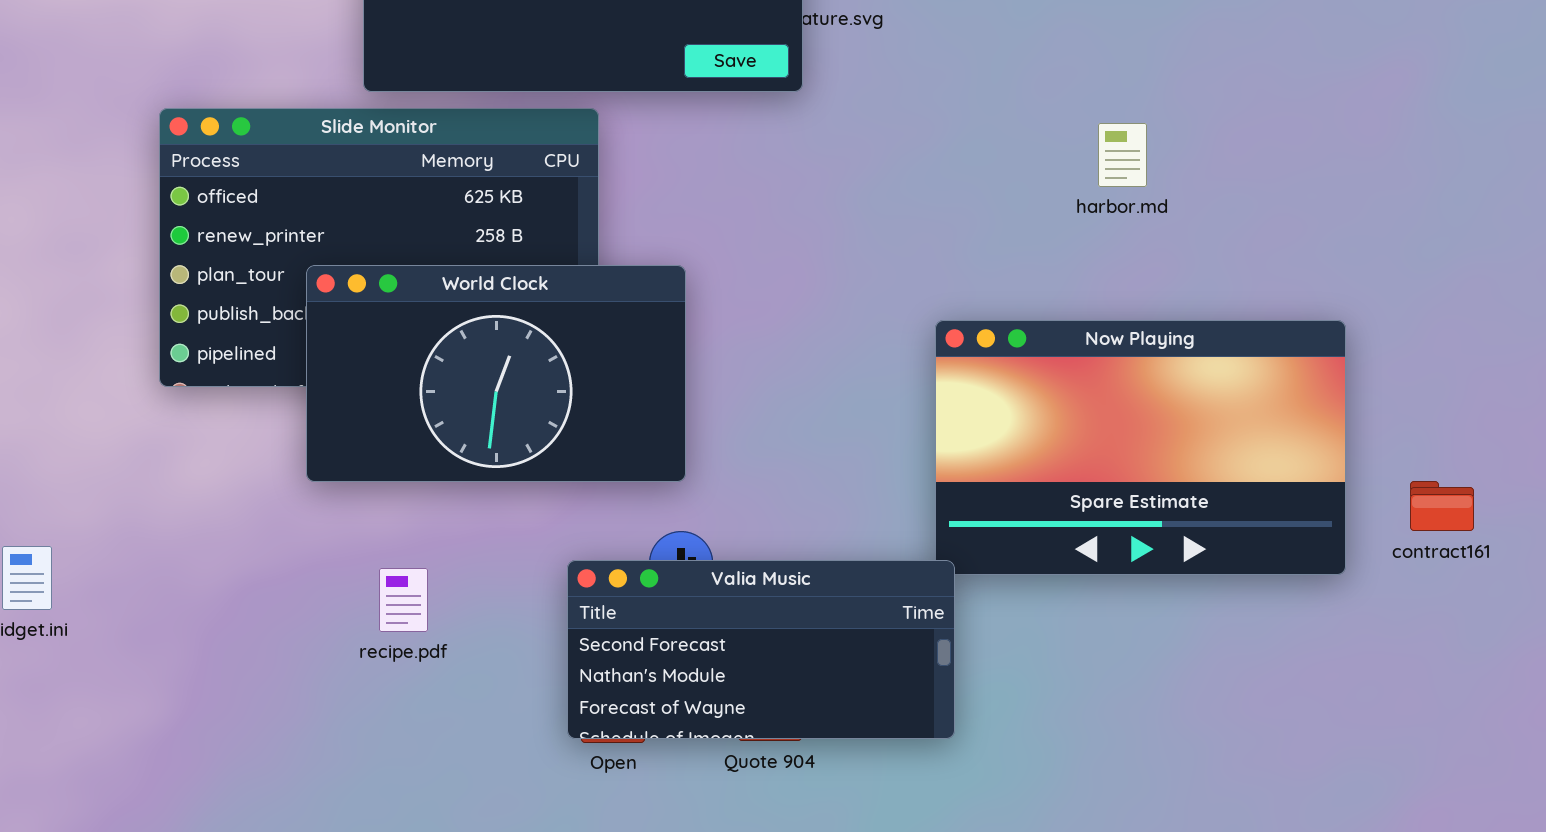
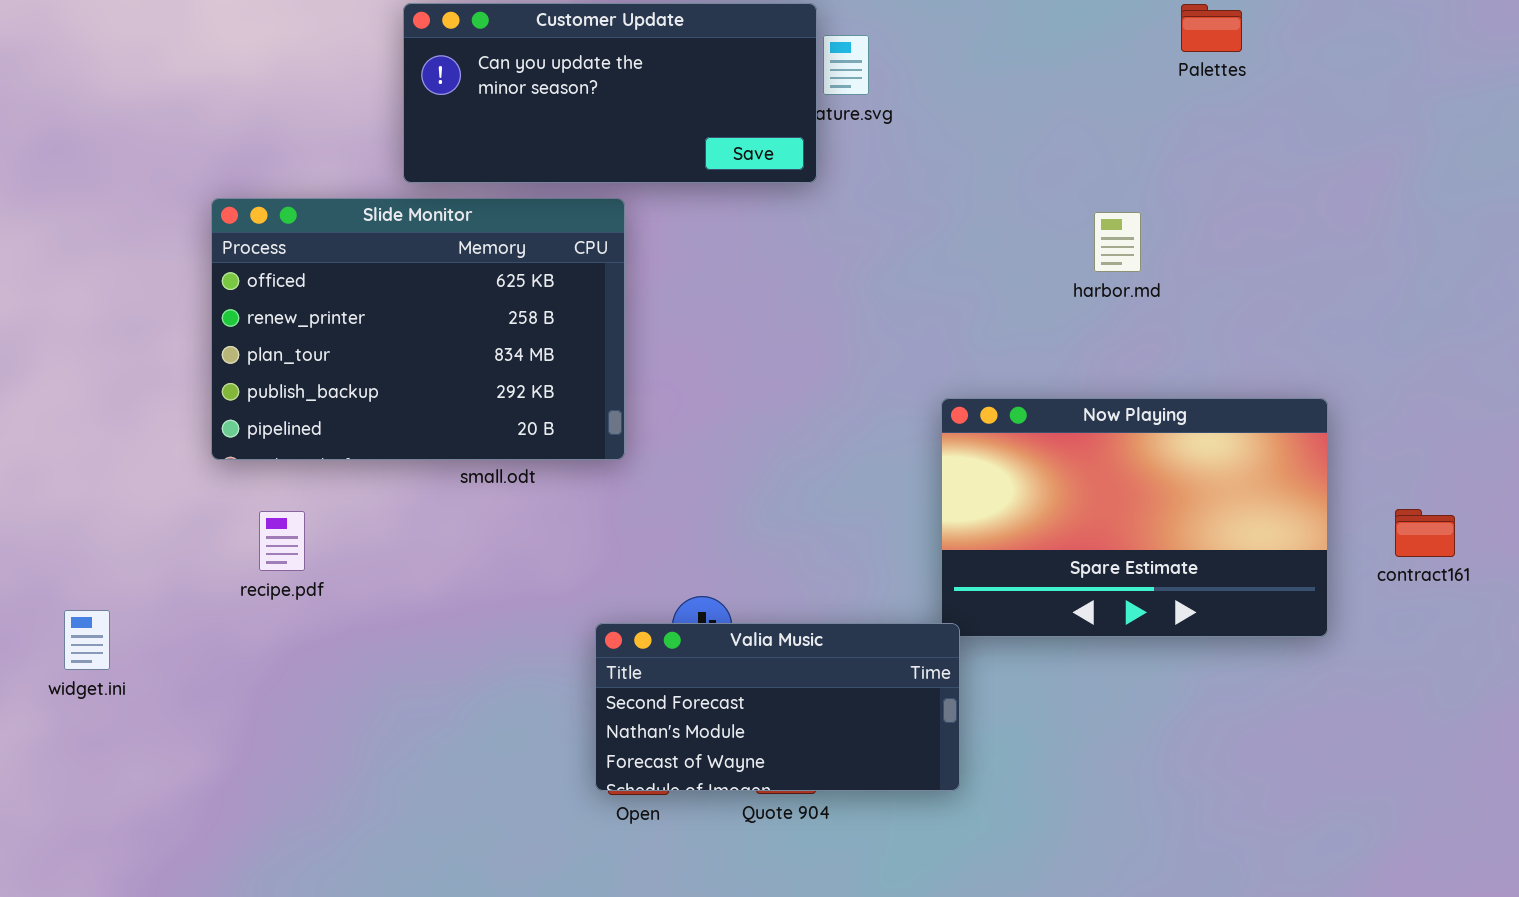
World Clock: [306,265,686,482] -> none, closed
contract161: [1410,481,1474,531] -> [1395,509,1455,557], moved
recipe.pdf: [379,568,428,632] -> [259,511,305,571], moved

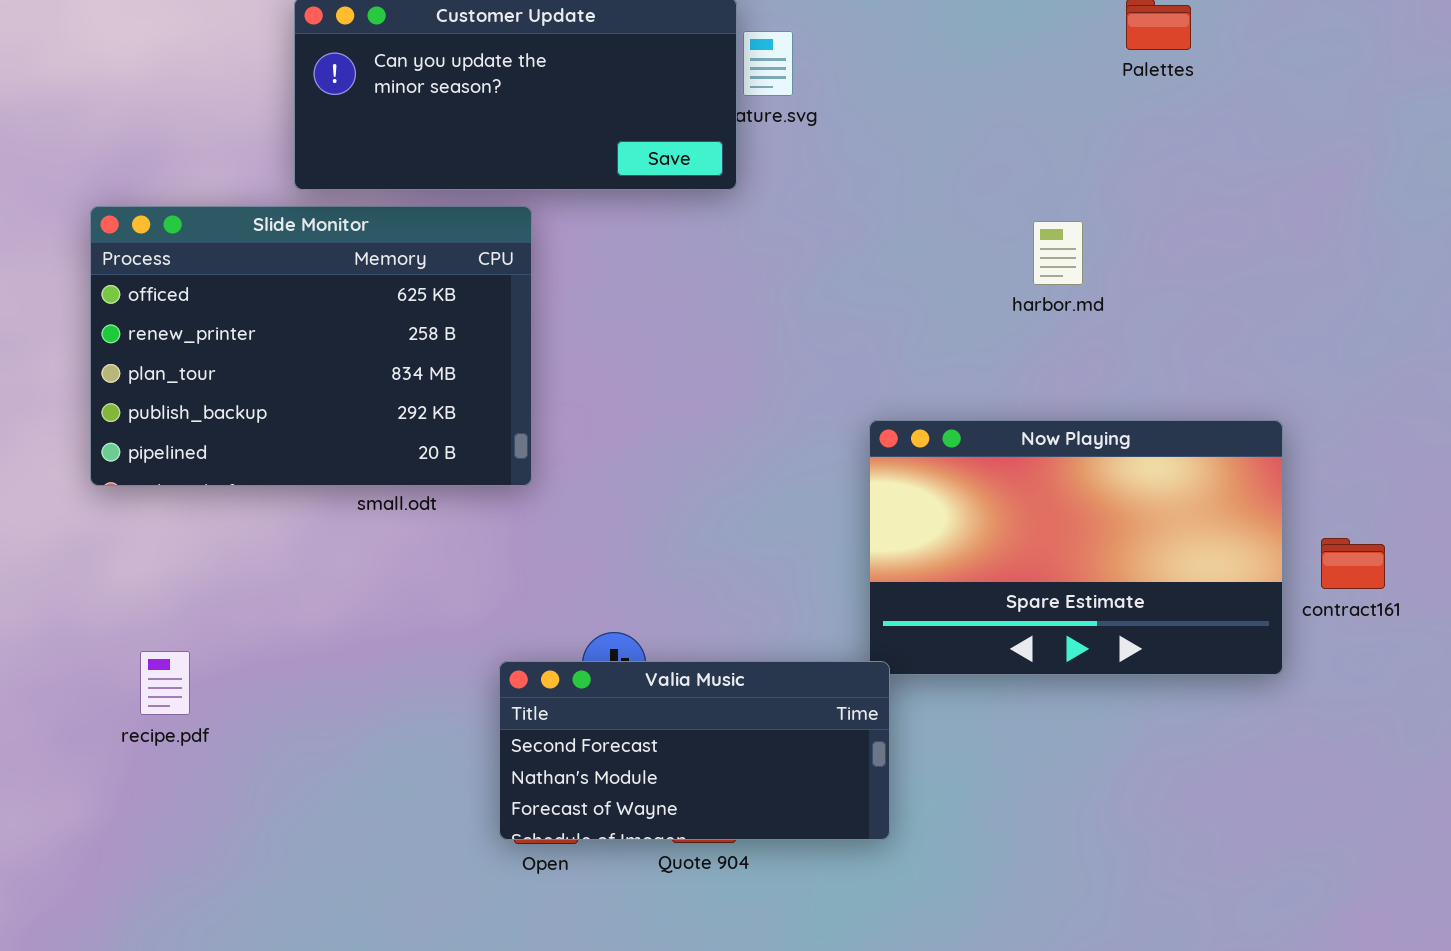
contract161: [1395,509,1455,557] -> [1321,538,1385,589], moved
recipe.pdf: [259,511,305,571] -> [140,651,190,715], moved

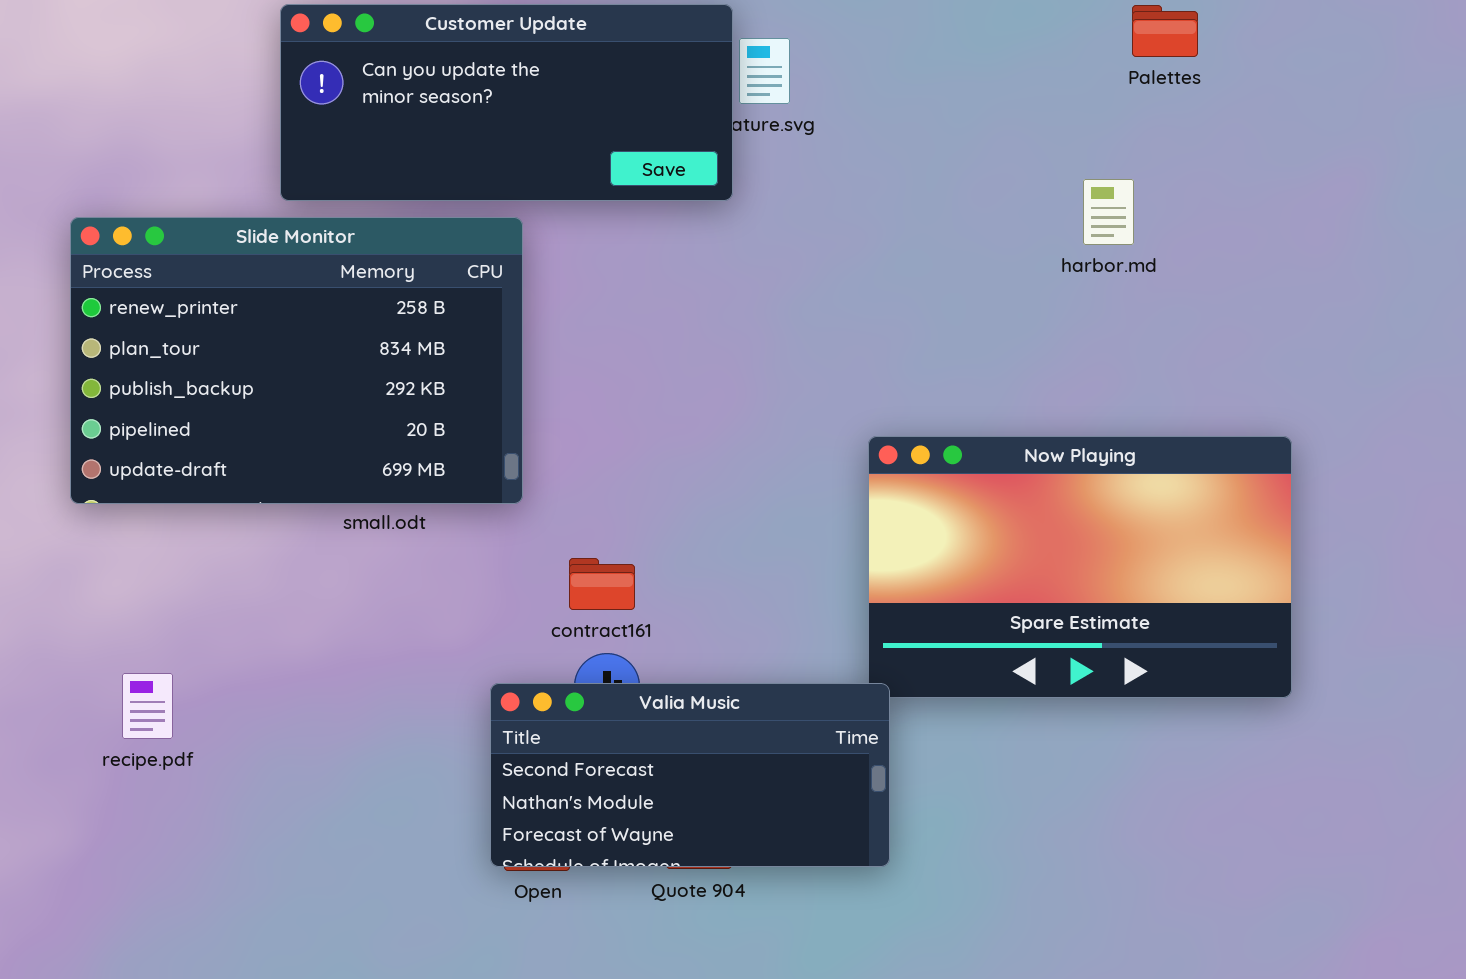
Slide Monitor: [90,206,532,486] -> [70,217,523,504], scrolled down 1 row
harbor.md: [1033,221,1083,285] -> [1083,179,1134,245], moved
contract161: [1321,538,1385,589] -> [569,558,635,610], moved

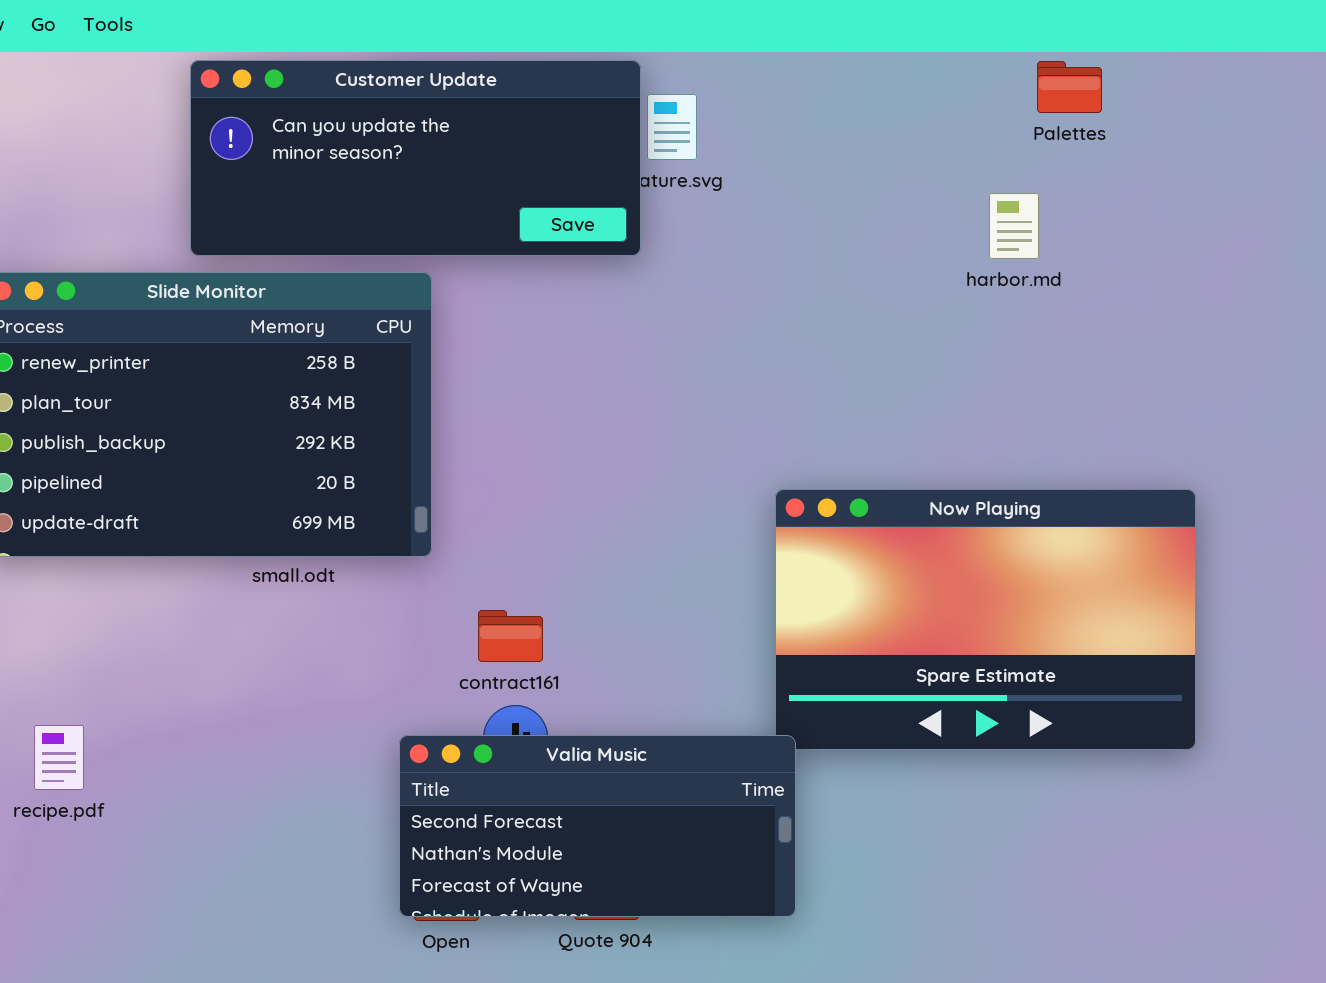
harbor.md: [1083,179,1134,245] -> [989,193,1039,259], moved

